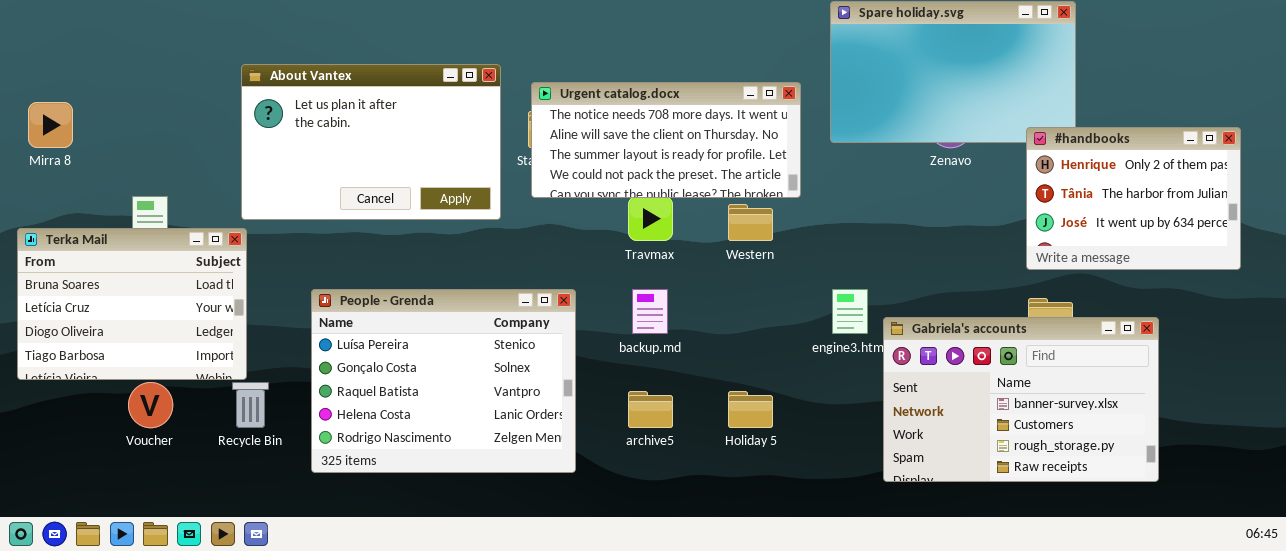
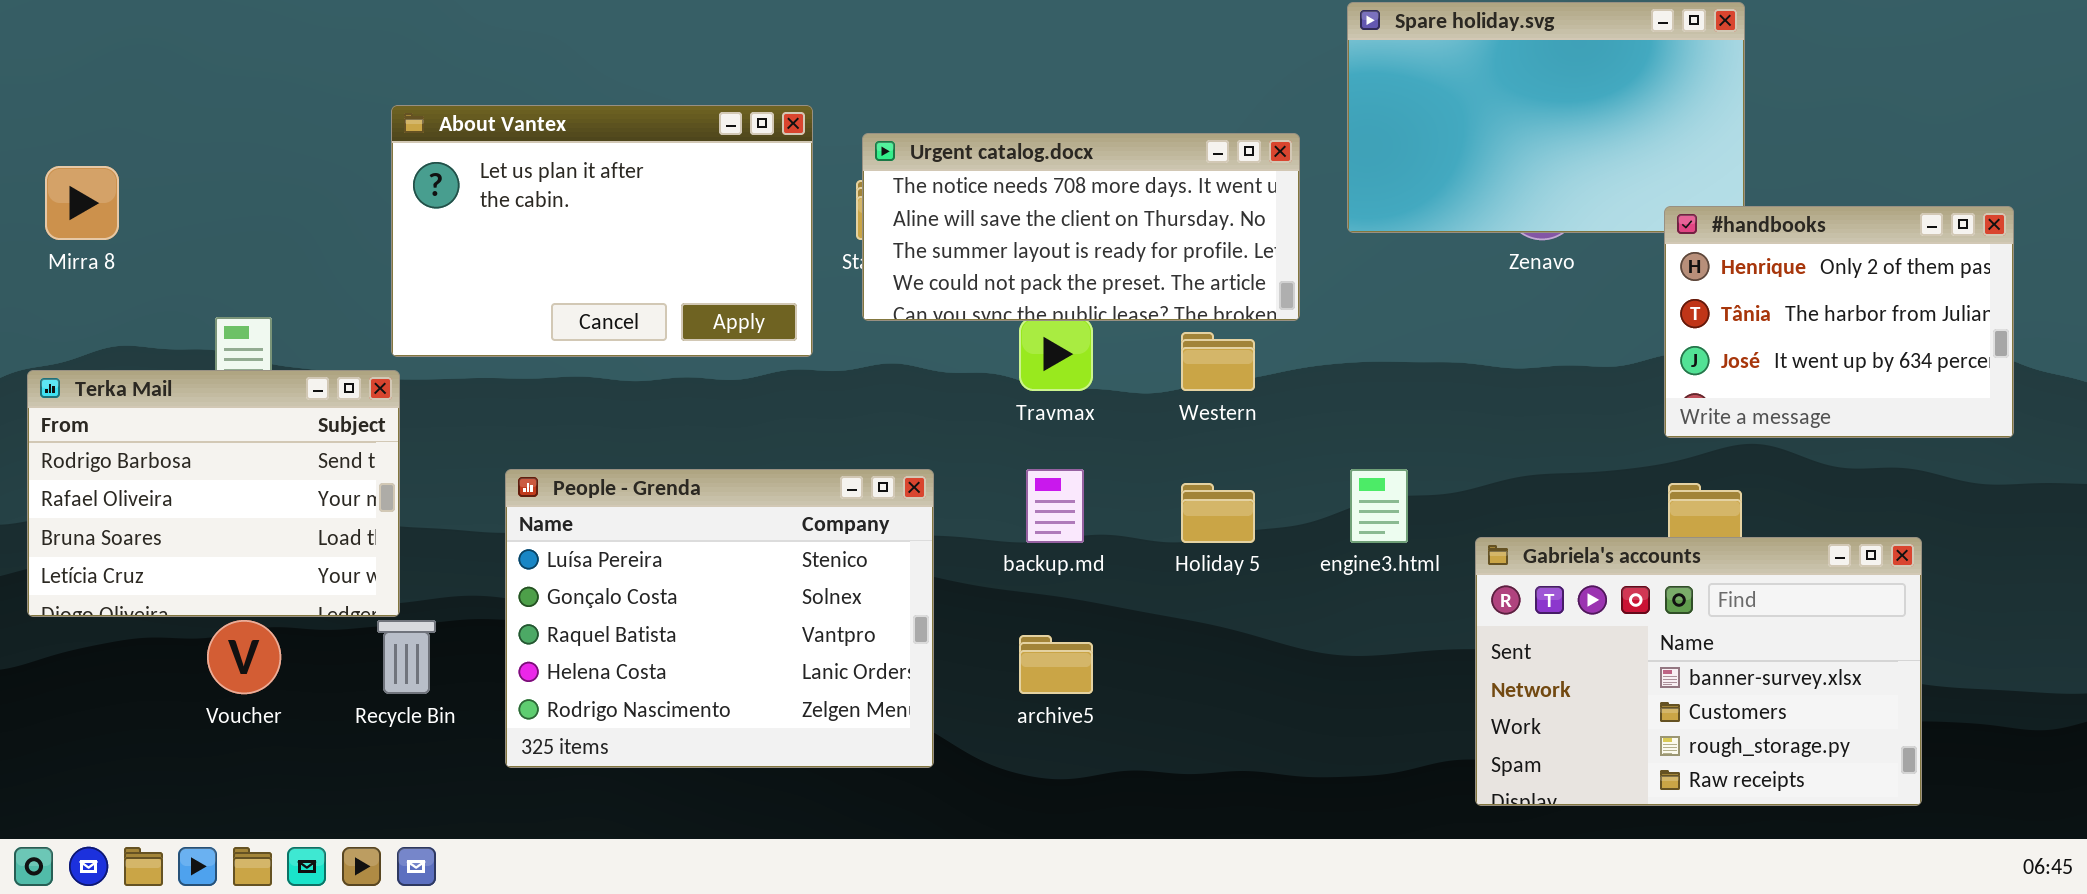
Terka Mail: [17,228,247,380] -> [27,370,400,617], scrolled up 2 rows
Gabriela's accounts: [883,317,1159,482] -> [1475,537,1922,806], moved
Holiday 5: [728,391,773,428] -> [1181,483,1255,543], moved

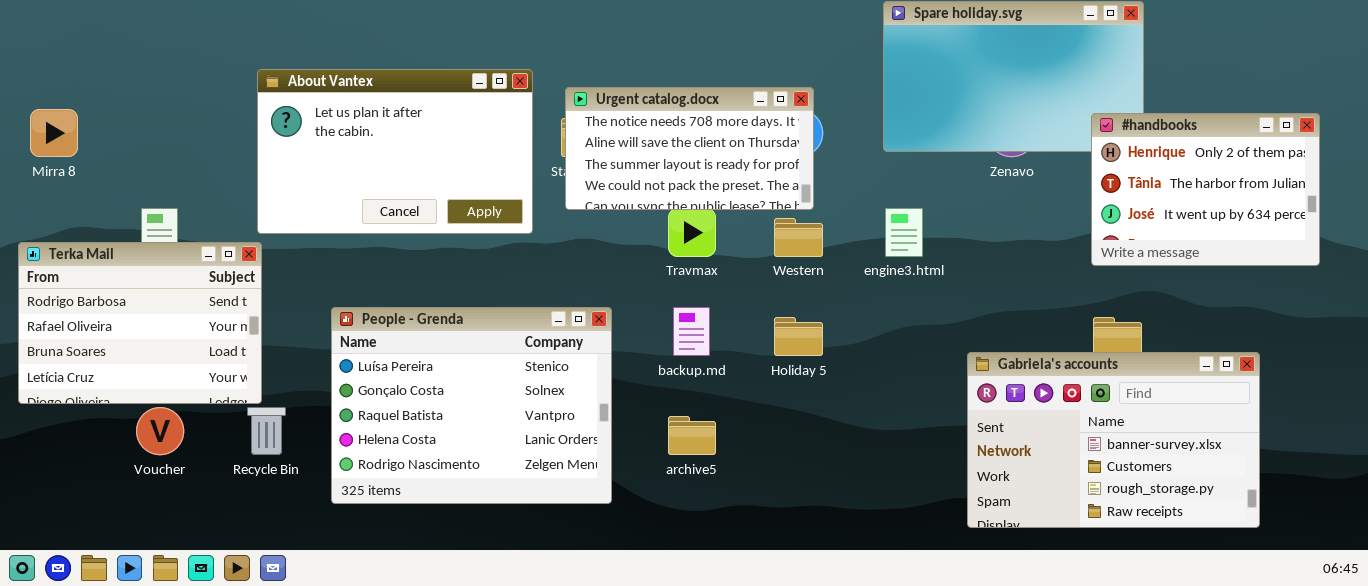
Urgent catalog.docx: [862,133,1300,321] -> [565,87,814,210], resized
#handbooks: [1664,206,2014,438] -> [1091,113,1320,266], moved
engine3.html: [1350,469,1408,543] -> [885,208,923,257], moved

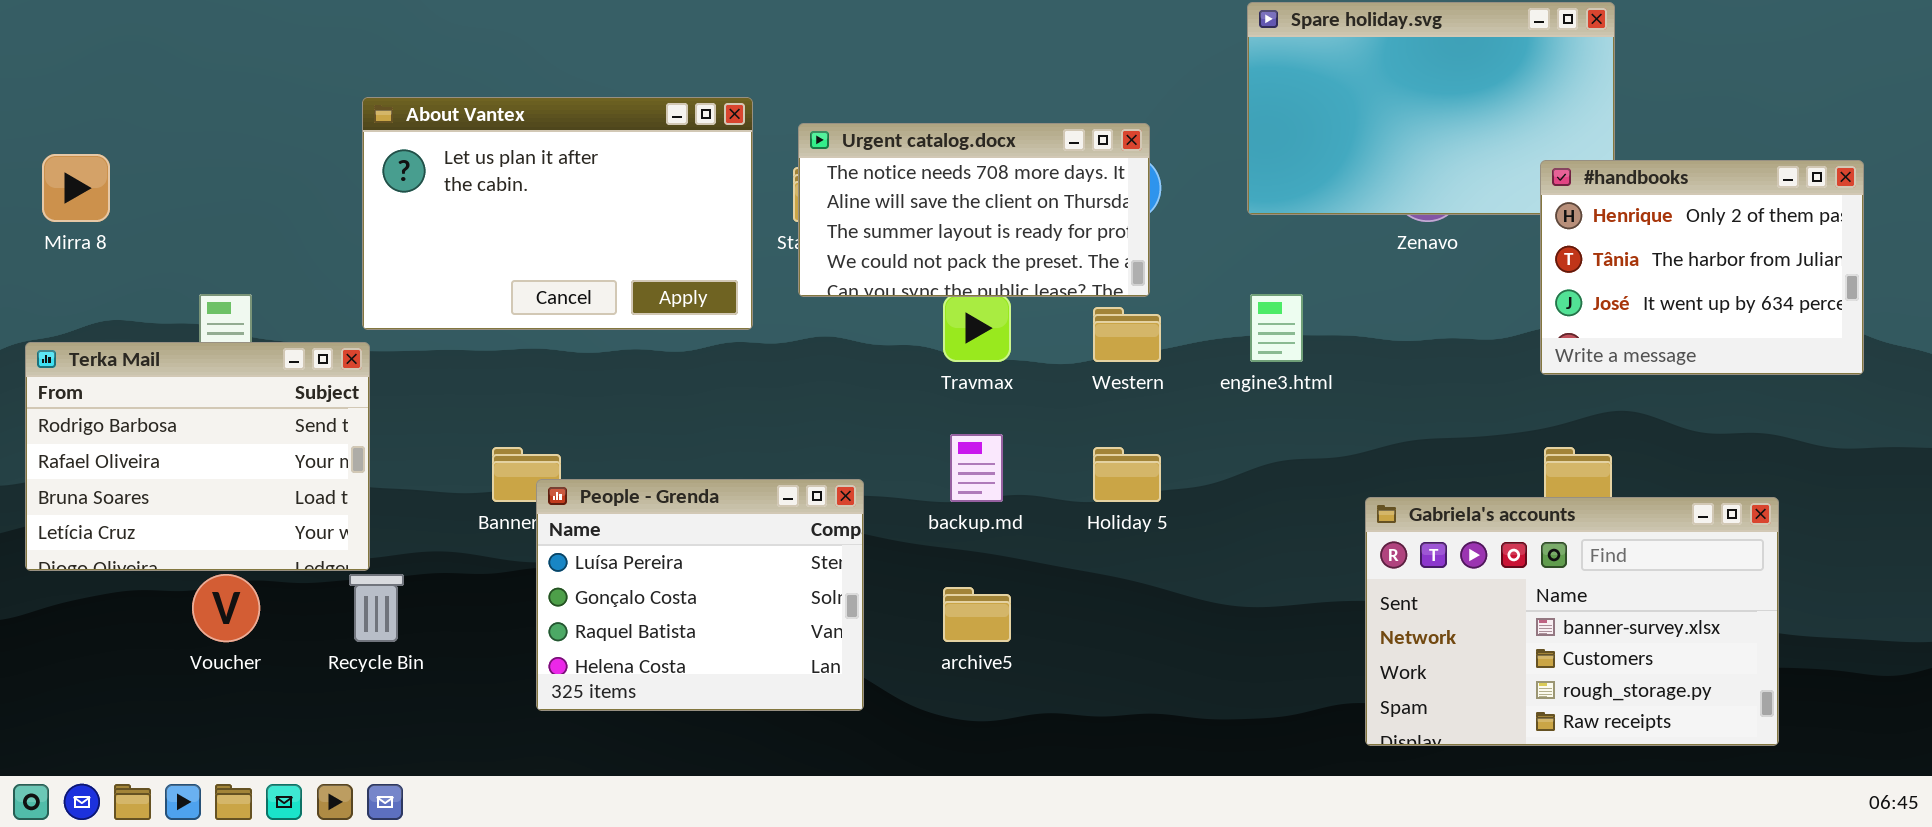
People - Grenda: [331,307,612,504] -> [536,479,864,711], resized

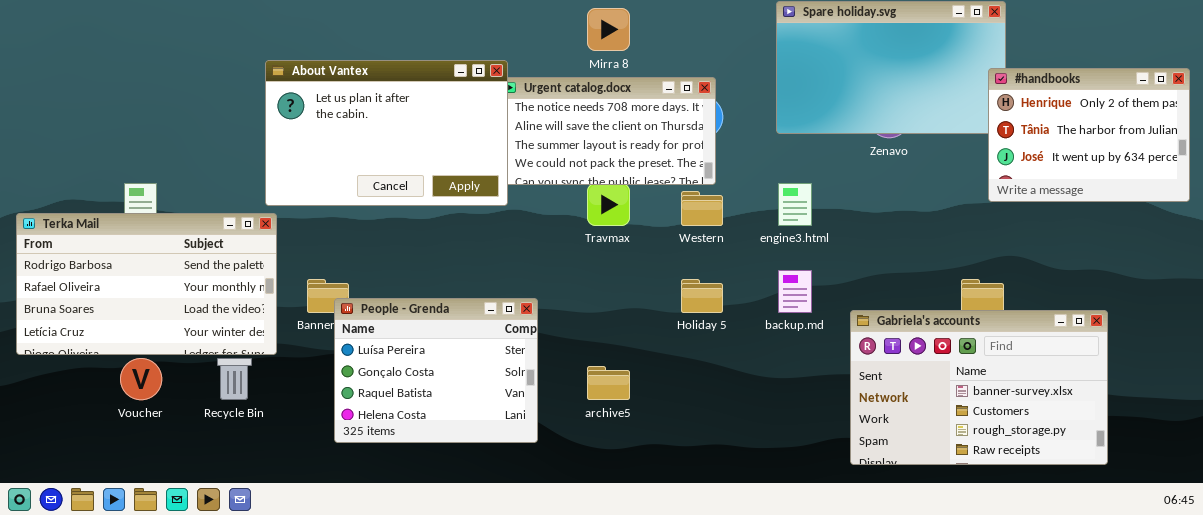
About Vantex: [362,97,753,330] -> [265,60,508,206], moved
Mirra 8: [42,154,110,222] -> [587,8,630,51], moved
#handbooks: [1540,160,1864,375] -> [988,68,1190,202], moved
Terka Mail: [25,342,370,571] -> [16,213,277,355], resized
backup.md: [950,434,1003,502] -> [778,270,812,313], moved

